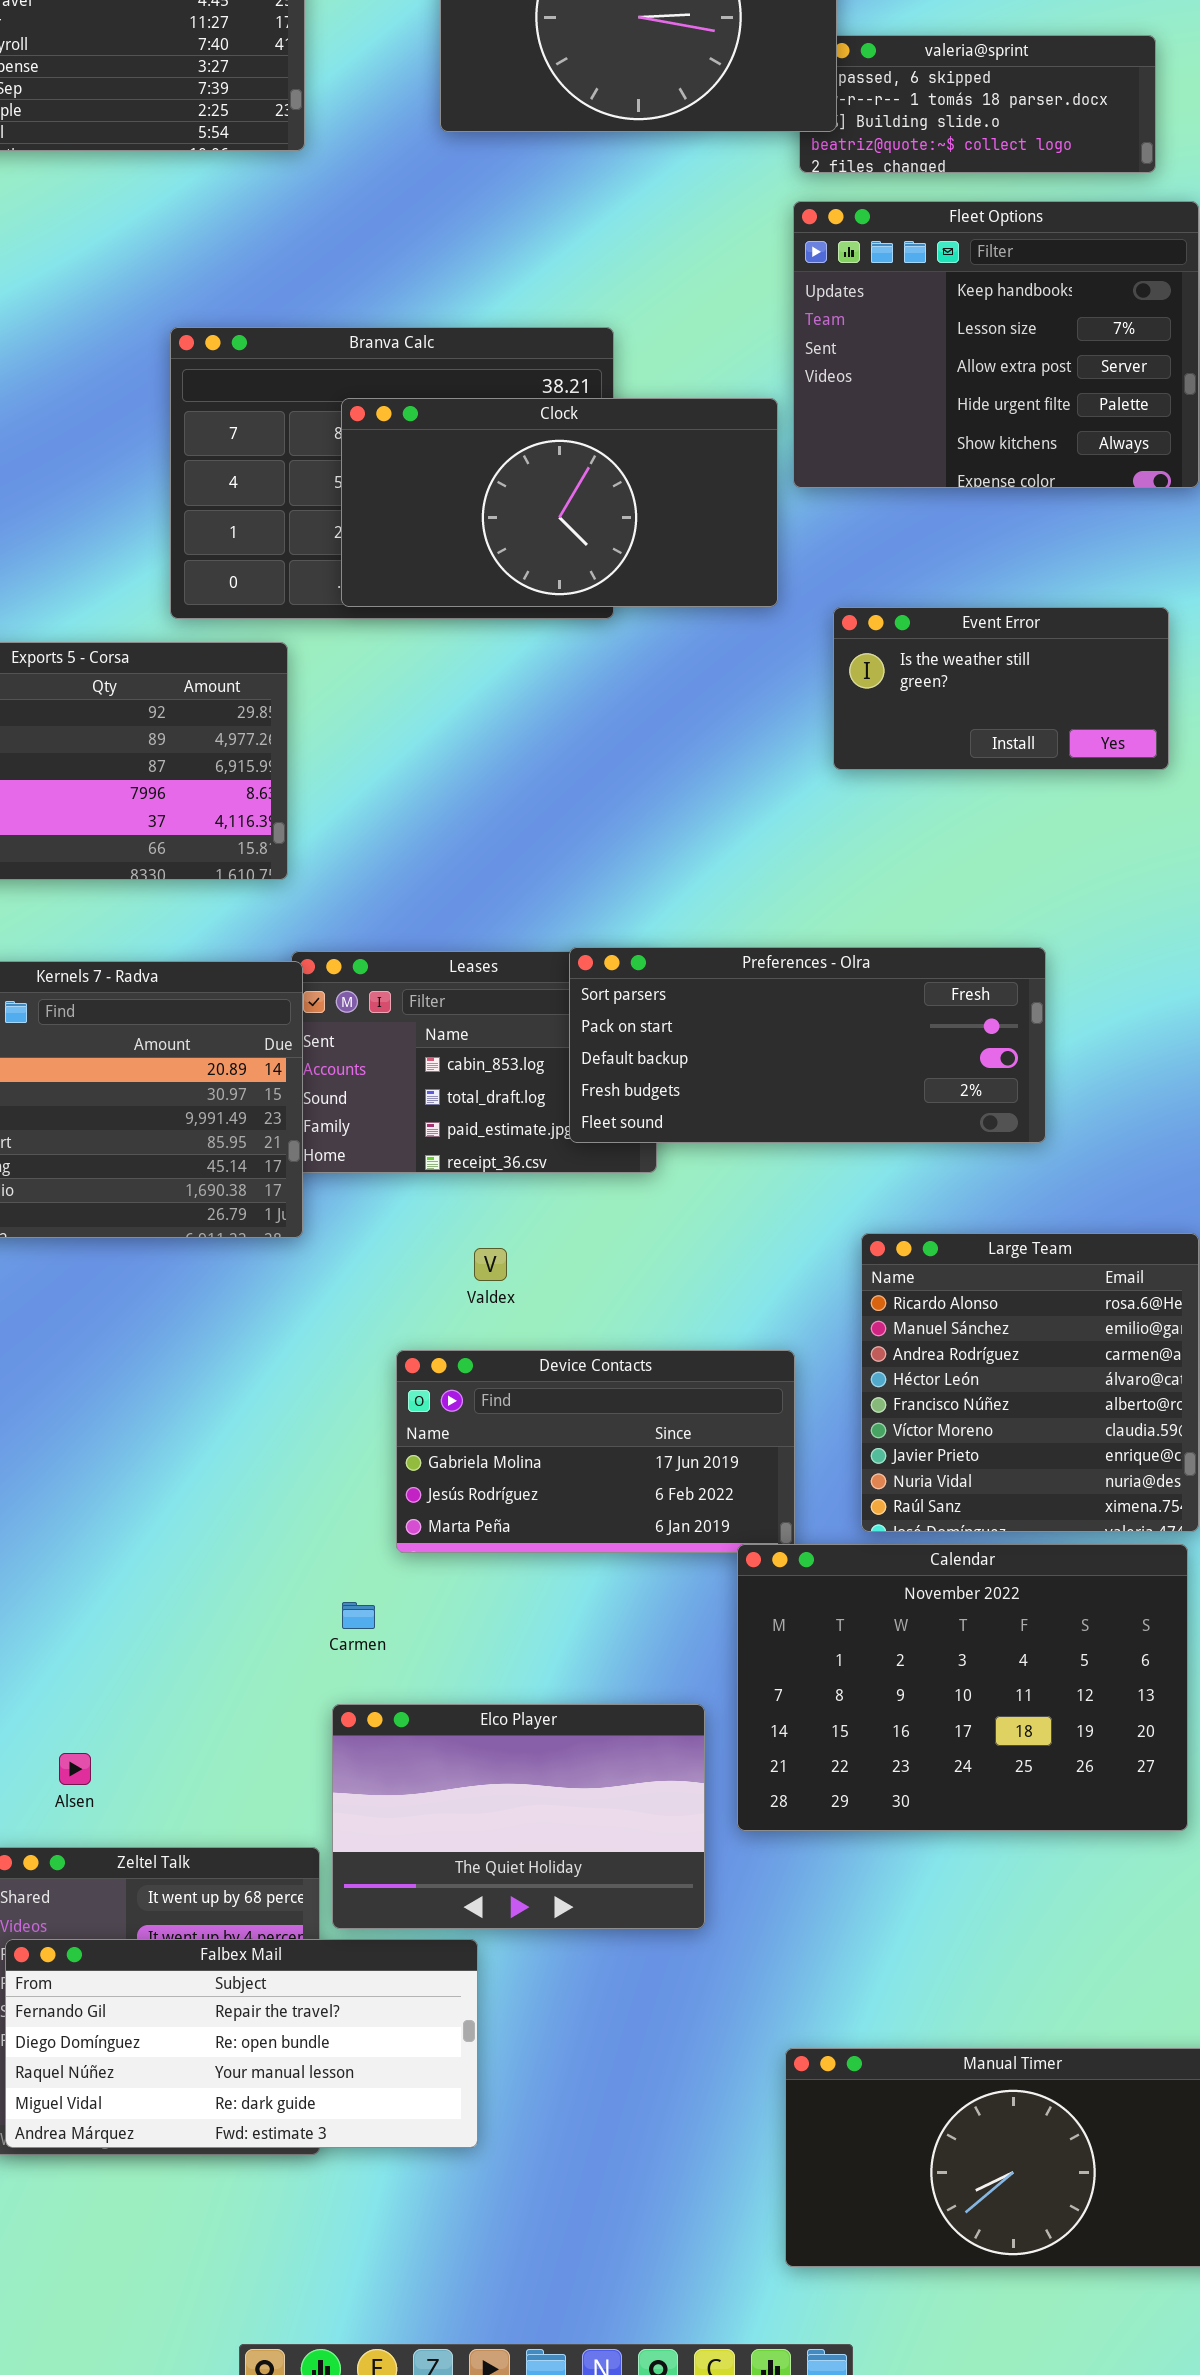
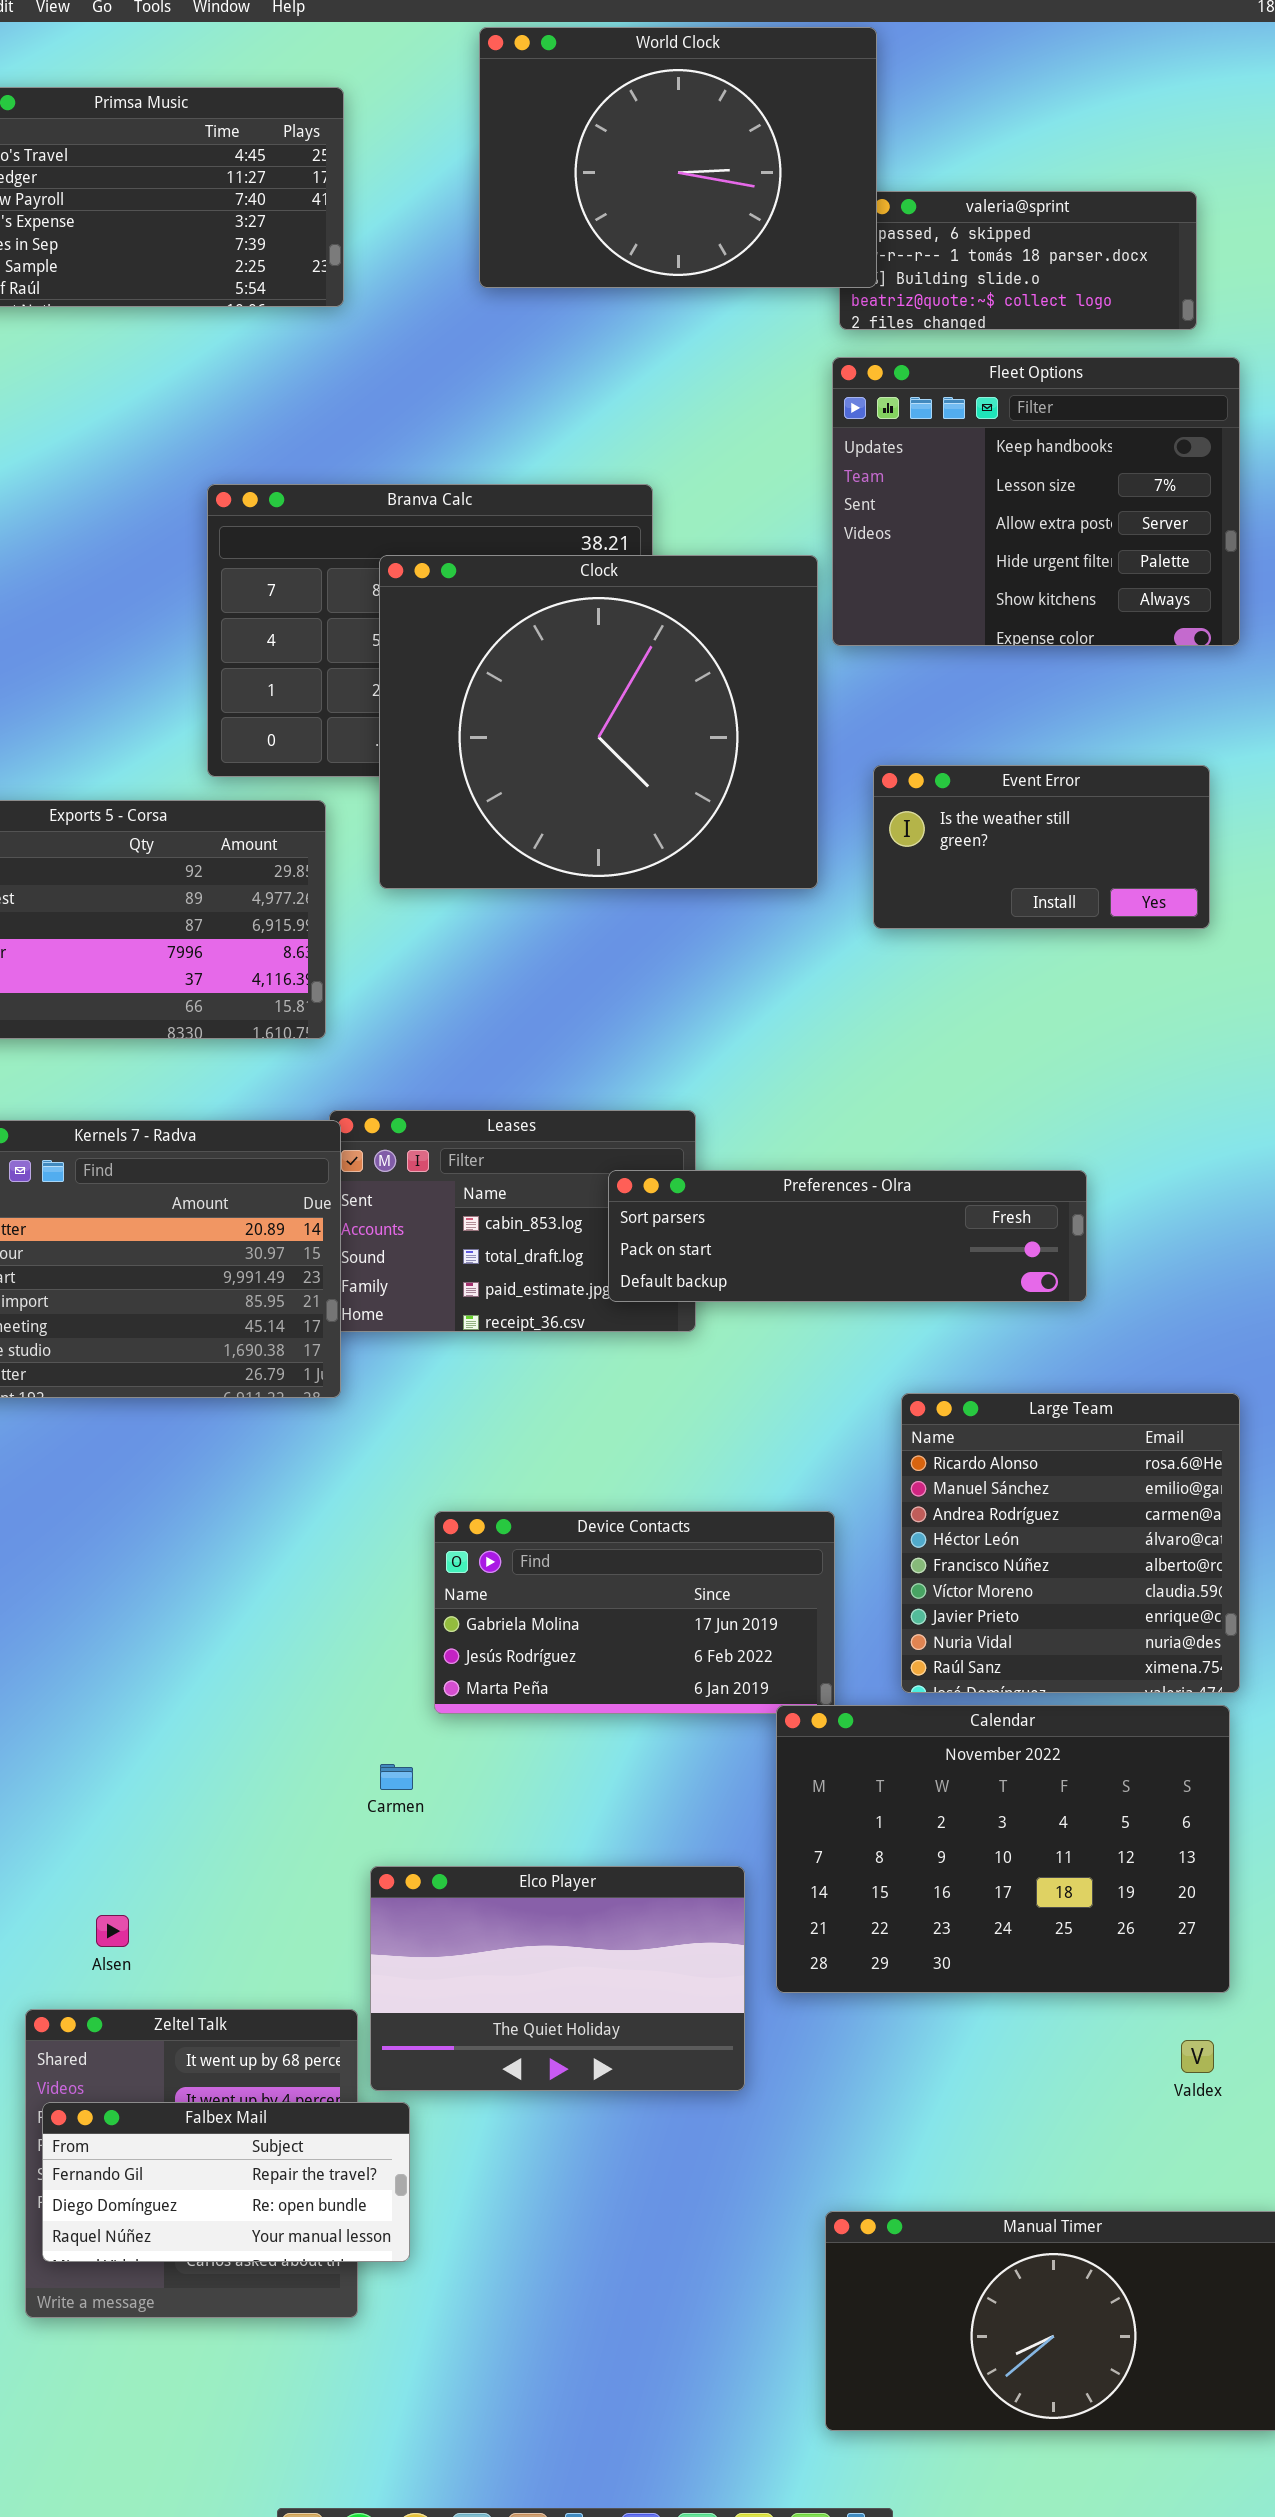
Clock: [341,398,778,607] -> [379,555,818,889], resized
Preferences - Olra: [569,947,1046,1143] -> [608,1170,1087,1302], resized
Valdex: [474,1248,507,1281] -> [1181,2040,1214,2073], moved
Falbex Mail: [5,1939,478,2148] -> [42,2102,410,2262], resized

